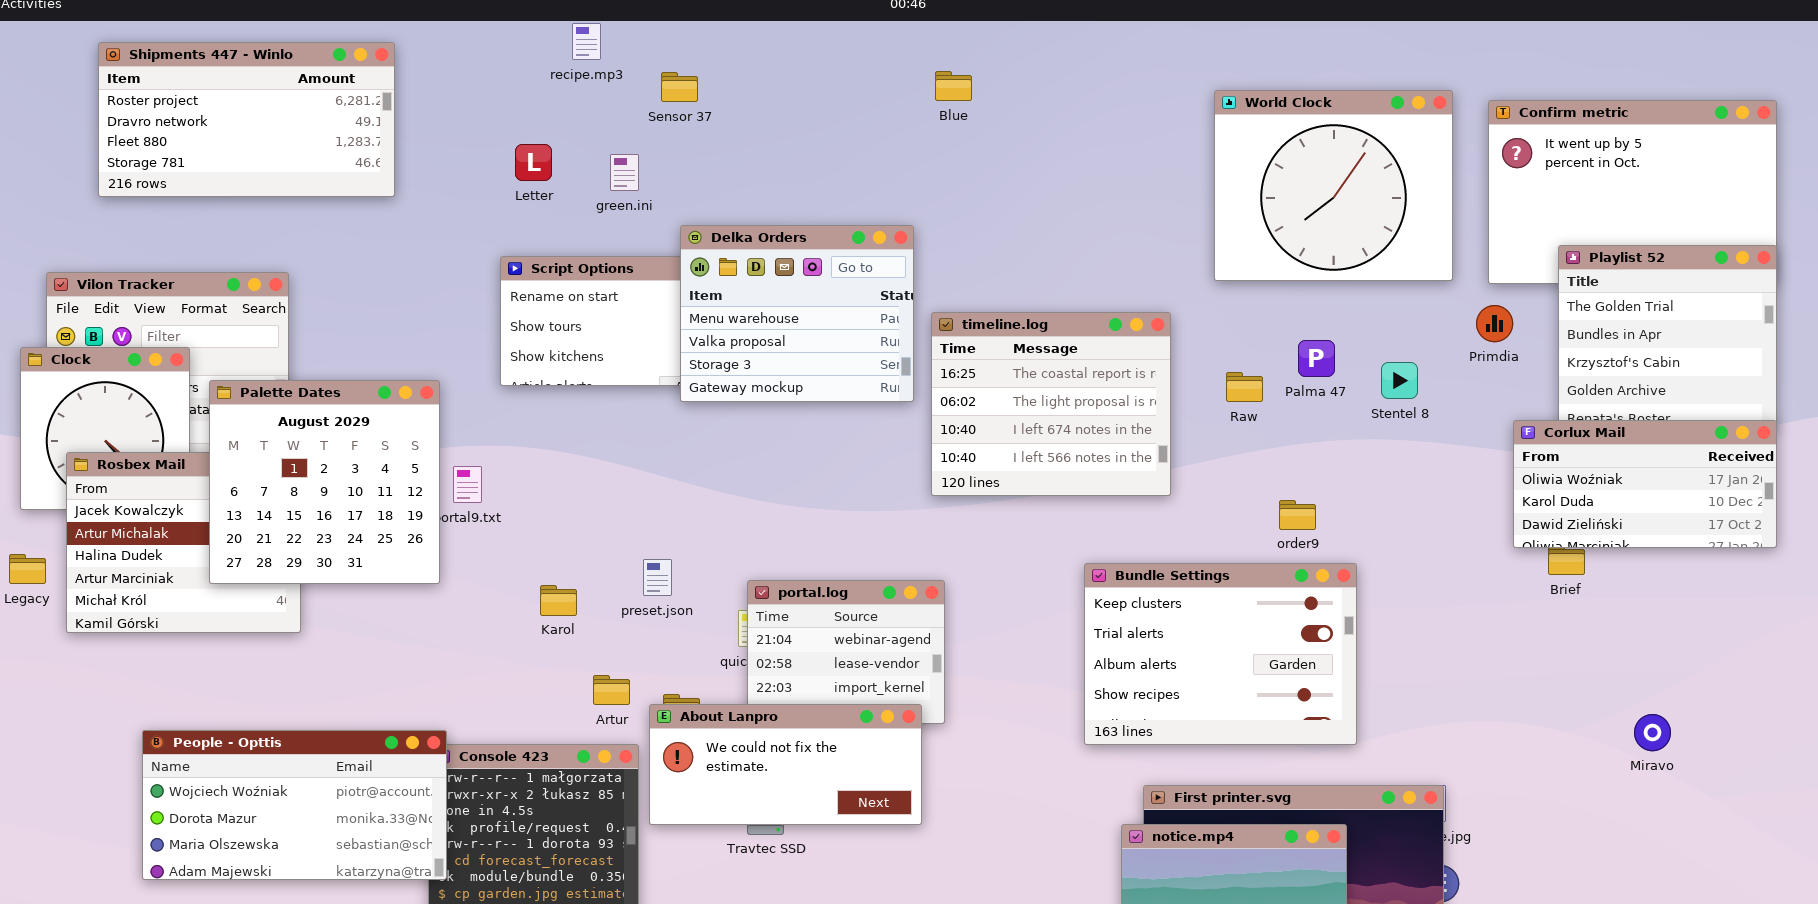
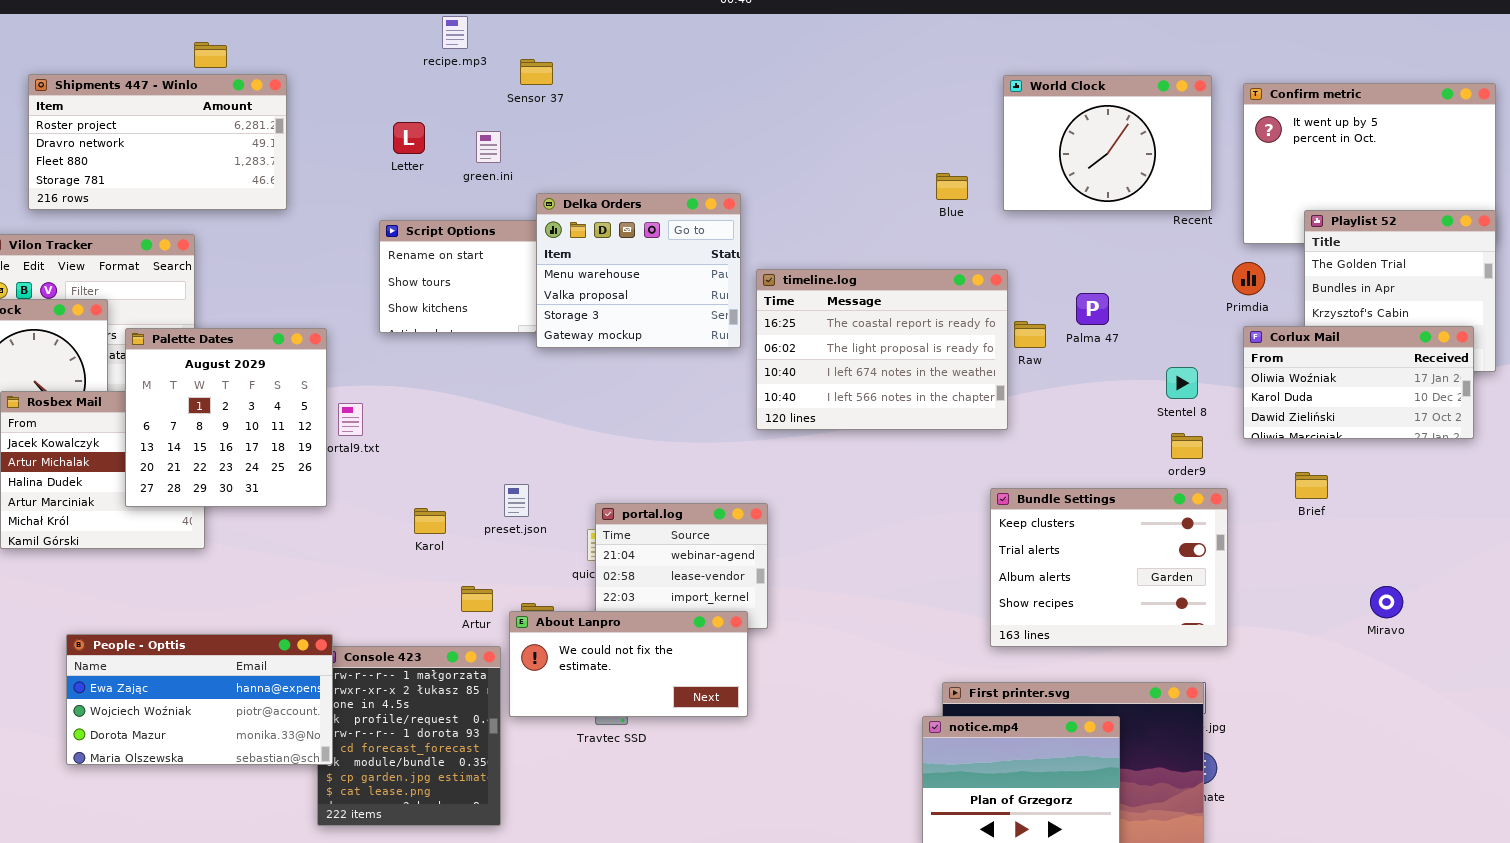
Shipments 447 - Winlo: [98,42,395,197] -> [28,74,287,210], moved
Blue: [935,71,972,101] -> [936,173,968,200], moved
World Clock: [1214,90,1453,281] -> [1003,75,1212,211], resized
timeline.log: [931,312,1171,496] -> [756,269,1008,430], resized
Stentel 8: [1381,362,1418,399] -> [1166,367,1198,399], moved
Corlux Mail: [1513,420,1777,548] -> [1243,326,1474,439], moved
order9: [1279,500,1316,530] -> [1171,433,1203,459], moved
Bundle Settings: [1084,563,1357,745] -> [990,488,1228,647], moved
Miravo: [1634,714,1671,751] -> [1370,586,1403,618], moved
People - Opttis: [142,730,447,880] -> [66,634,333,765], scrolled up 1 row

